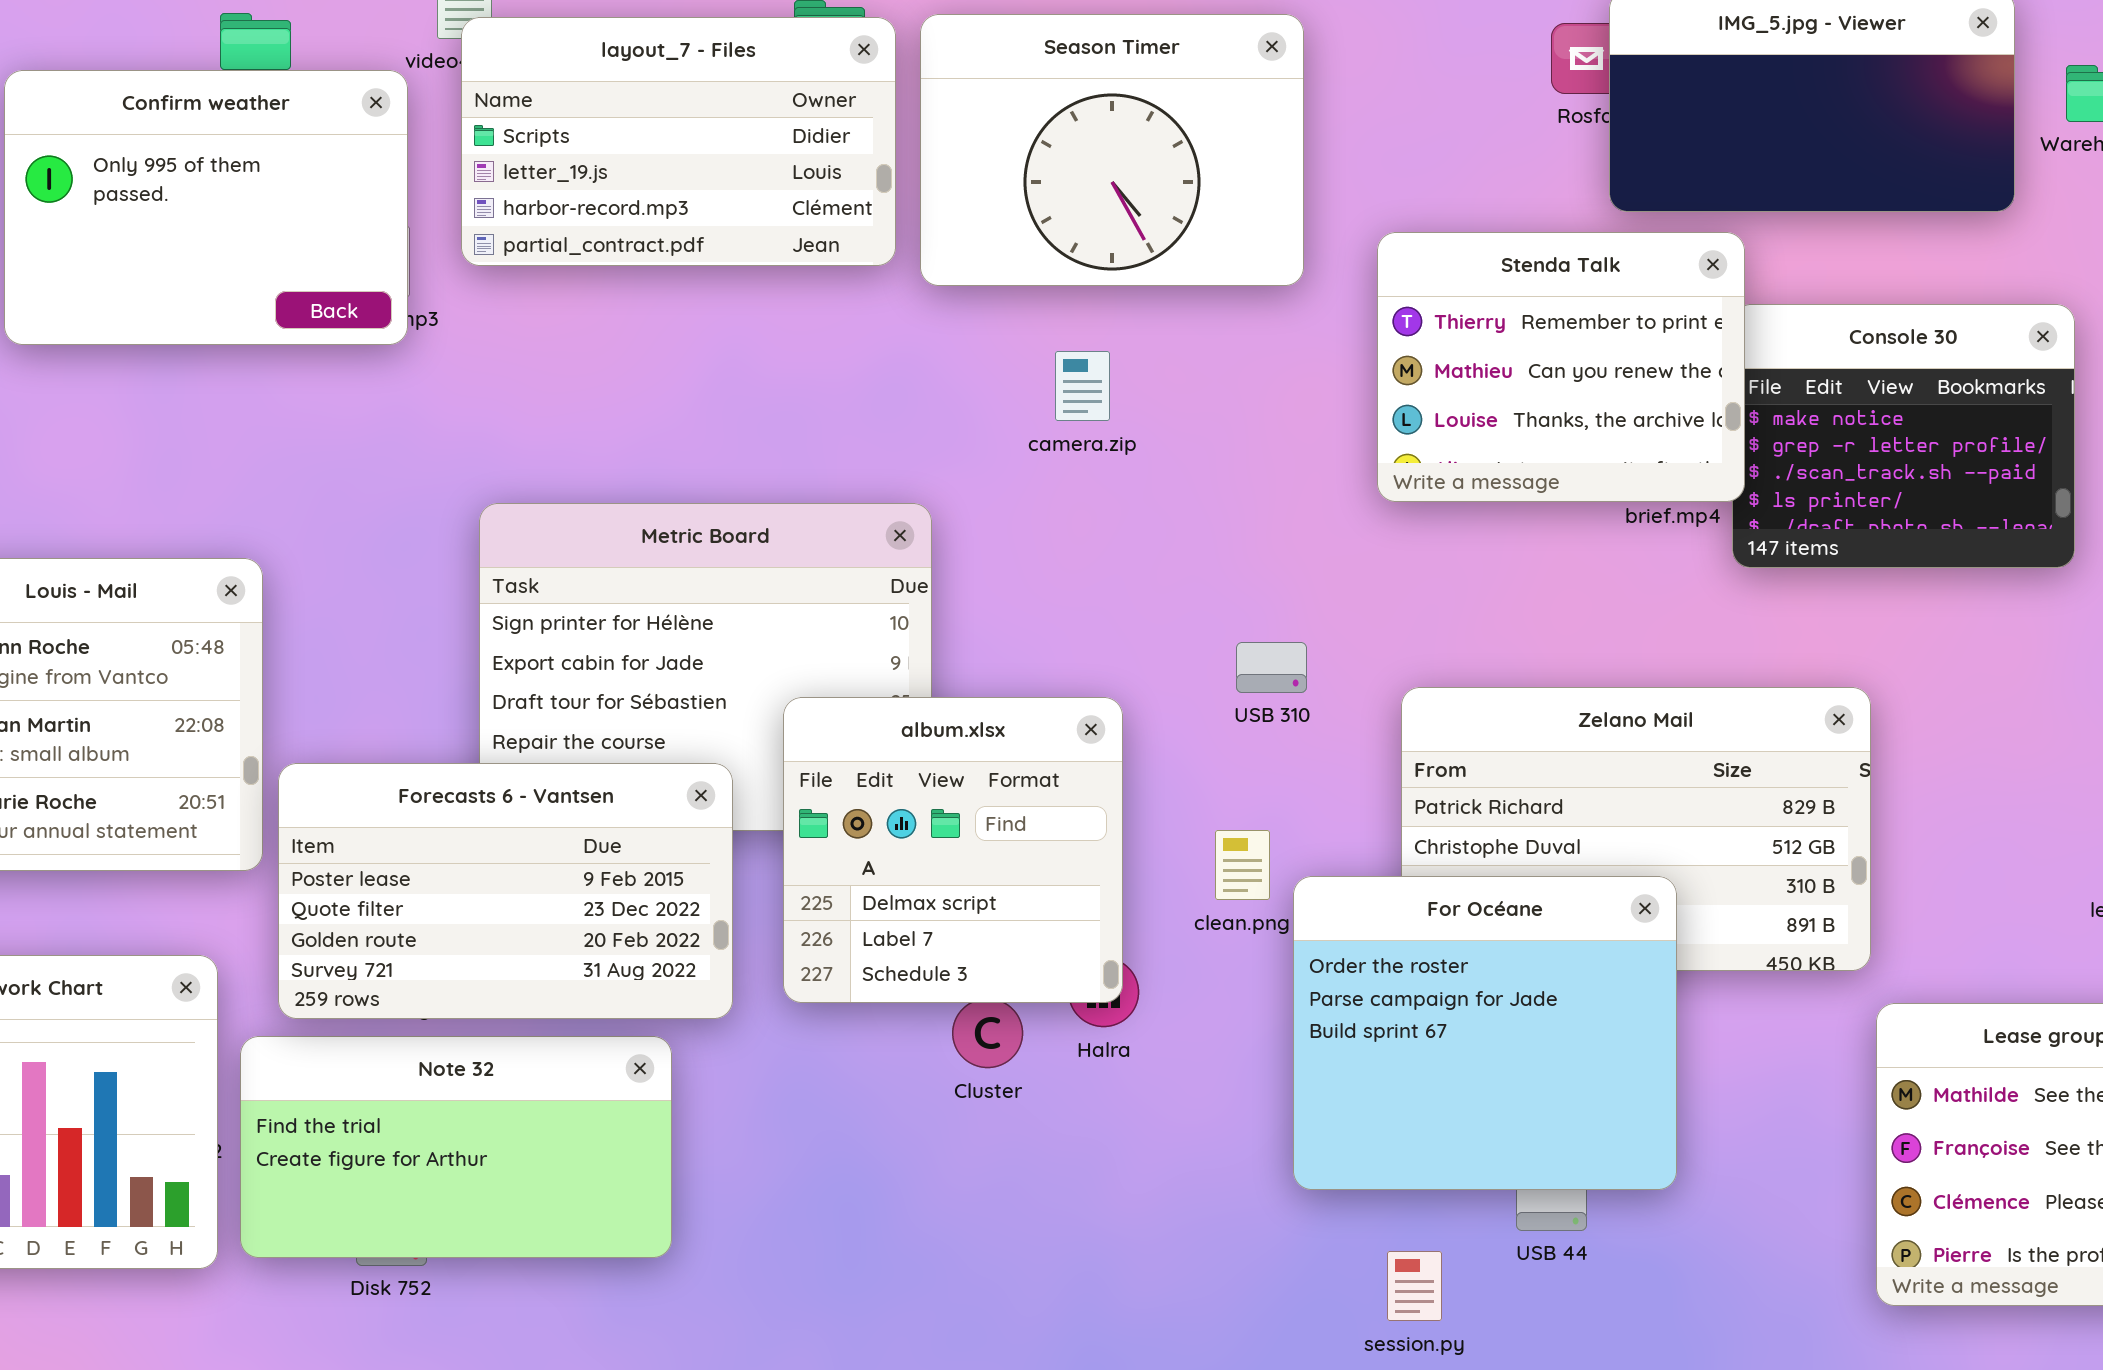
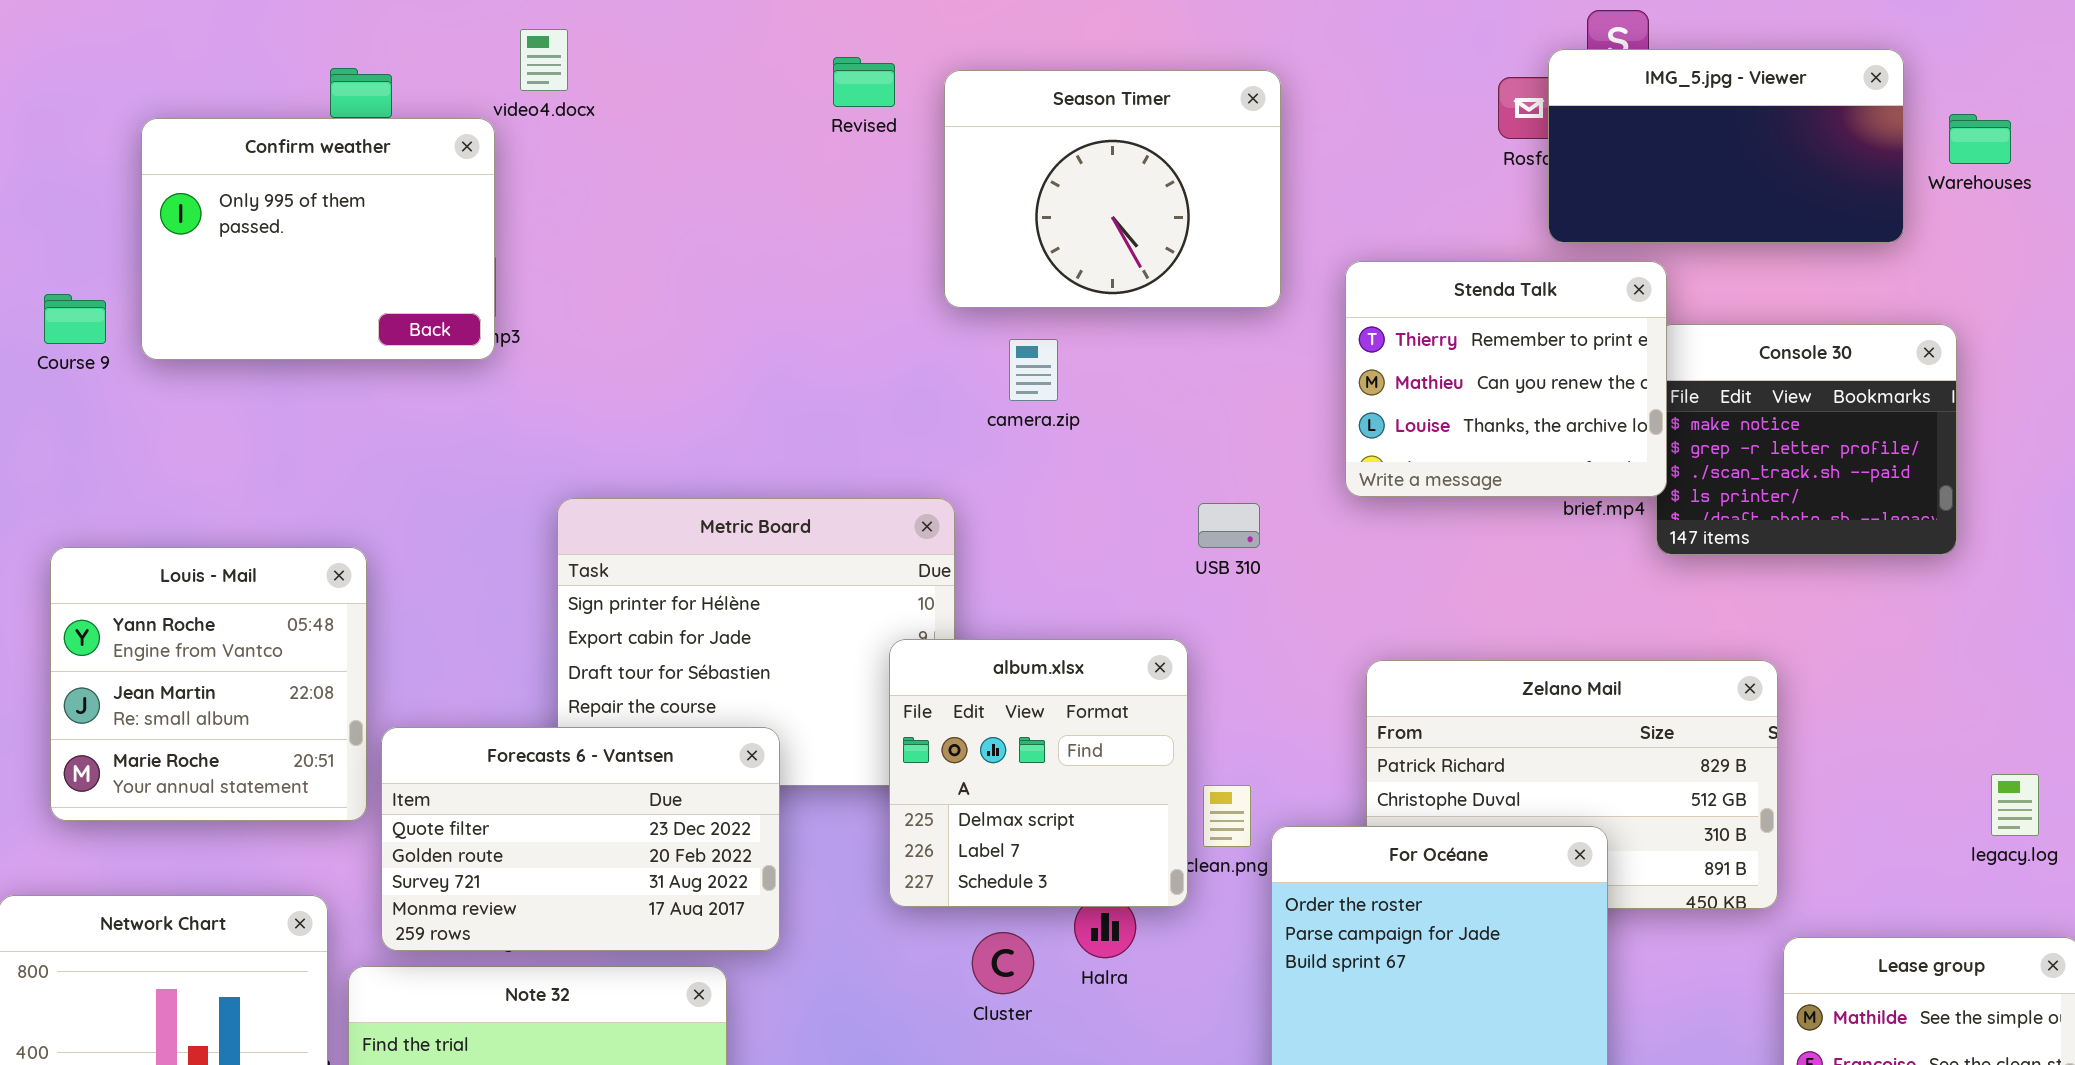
layout_7 - Files: [461,17,896,266] -> none, closed
camera.zip: [1055,351,1110,421] -> [1009,339,1058,401], moved
USB 310: [1236,642,1307,693] -> [1198,503,1260,548], moved
album.xlsx: [783,697,1123,1003] -> [889,639,1188,907], moved
Forecasts 6 - Vantsen: [278,763,733,1019] -> [381,727,780,951], scrolled down 1 row

